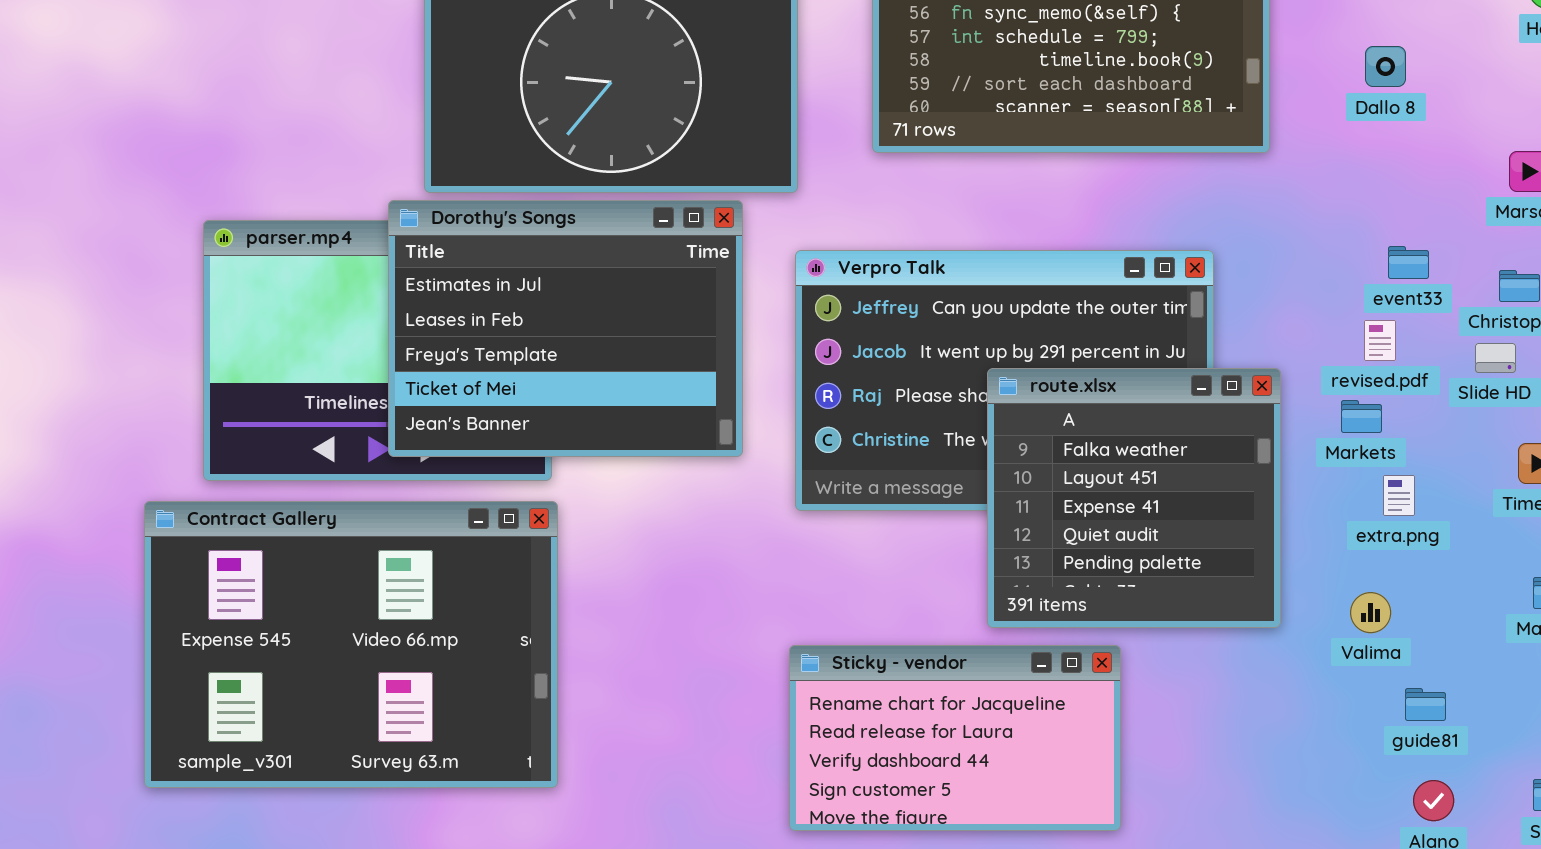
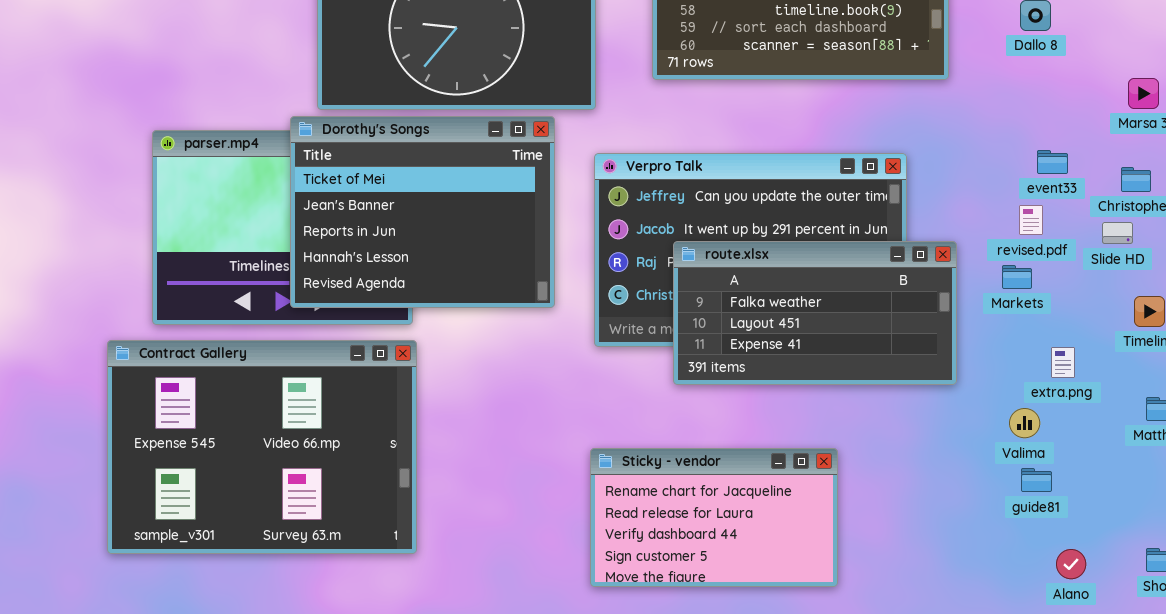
Dorothy's Songs: [388,200,743,457] -> [290,116,555,308], scrolled down 3 rows
route.xlsx: [987,368,1281,628] -> [673,241,957,385], resized
extra.png: [1383,475,1415,516] -> [1051,347,1075,378], moved
guide81: [1405,688,1446,721] -> [1021,468,1052,492], moved

